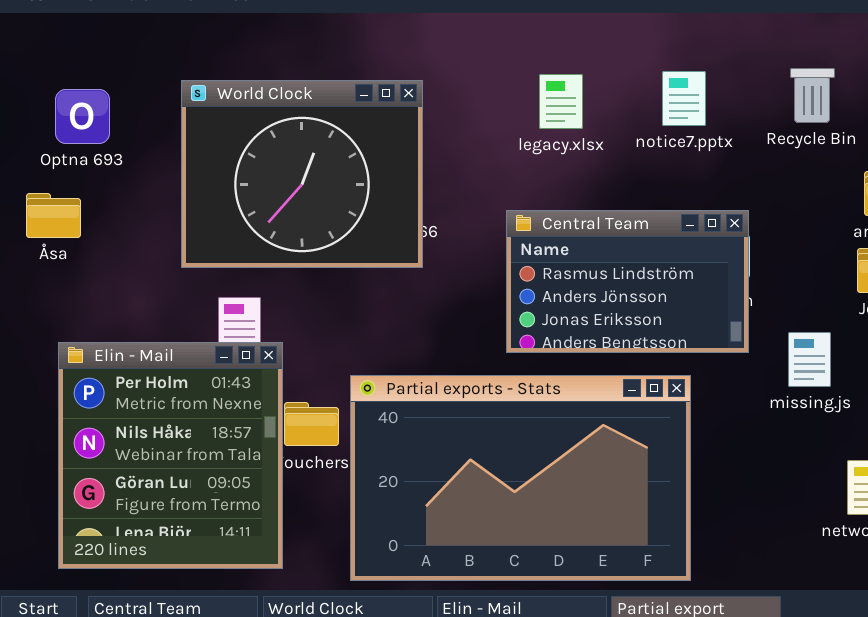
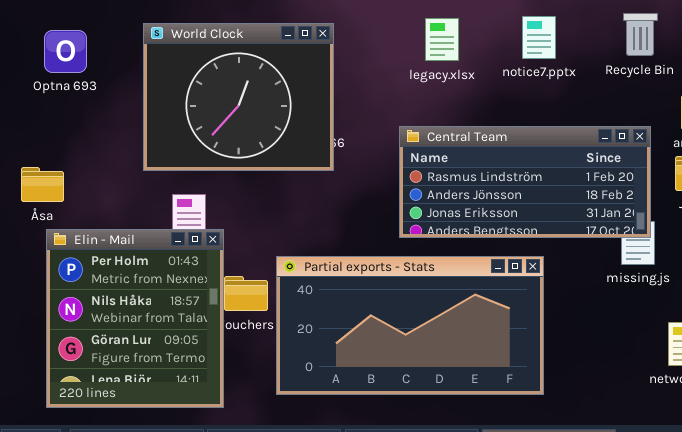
Åsa: [26,193,81,238] -> [21,167,64,202], moved
Central Team: [506,210,749,353] -> [399,126,651,238], resized
Partial exports - Stats: [350,375,691,581] -> [276,256,544,395], resized

